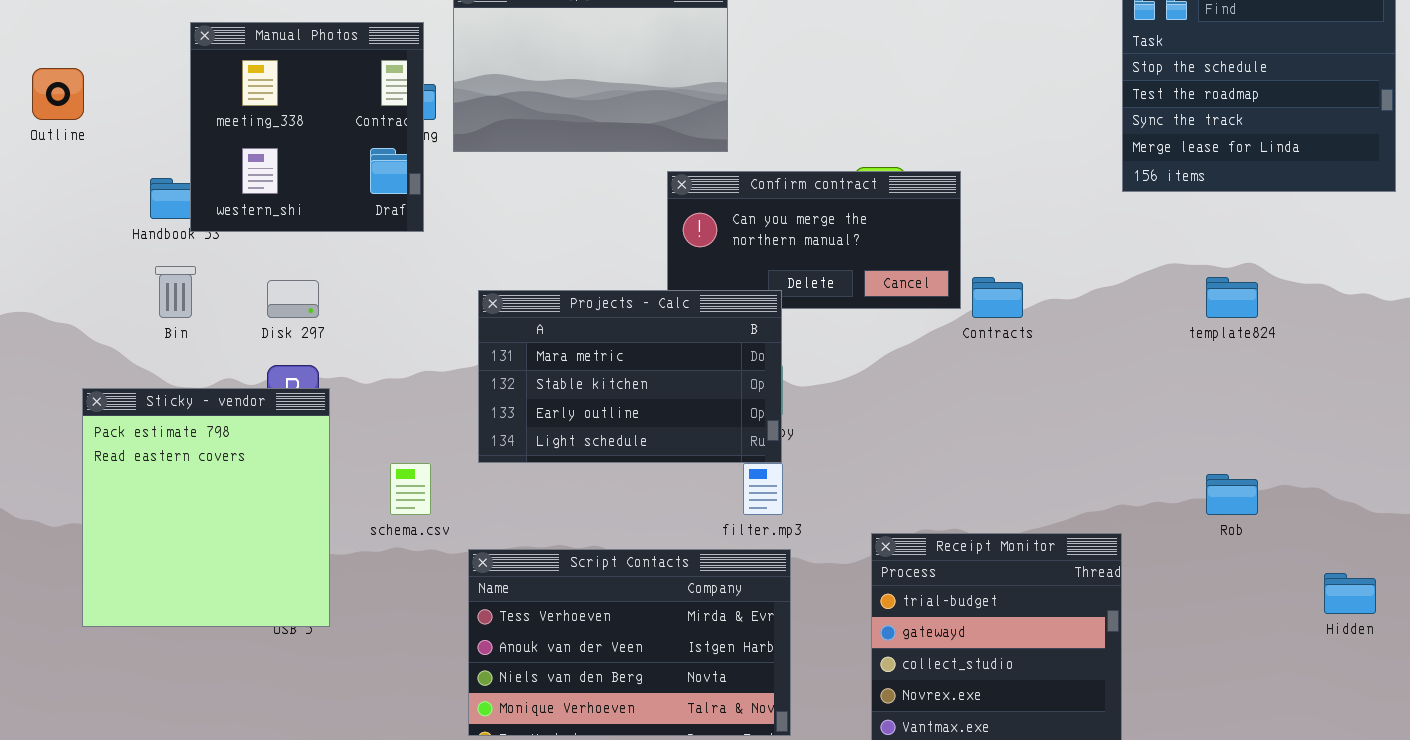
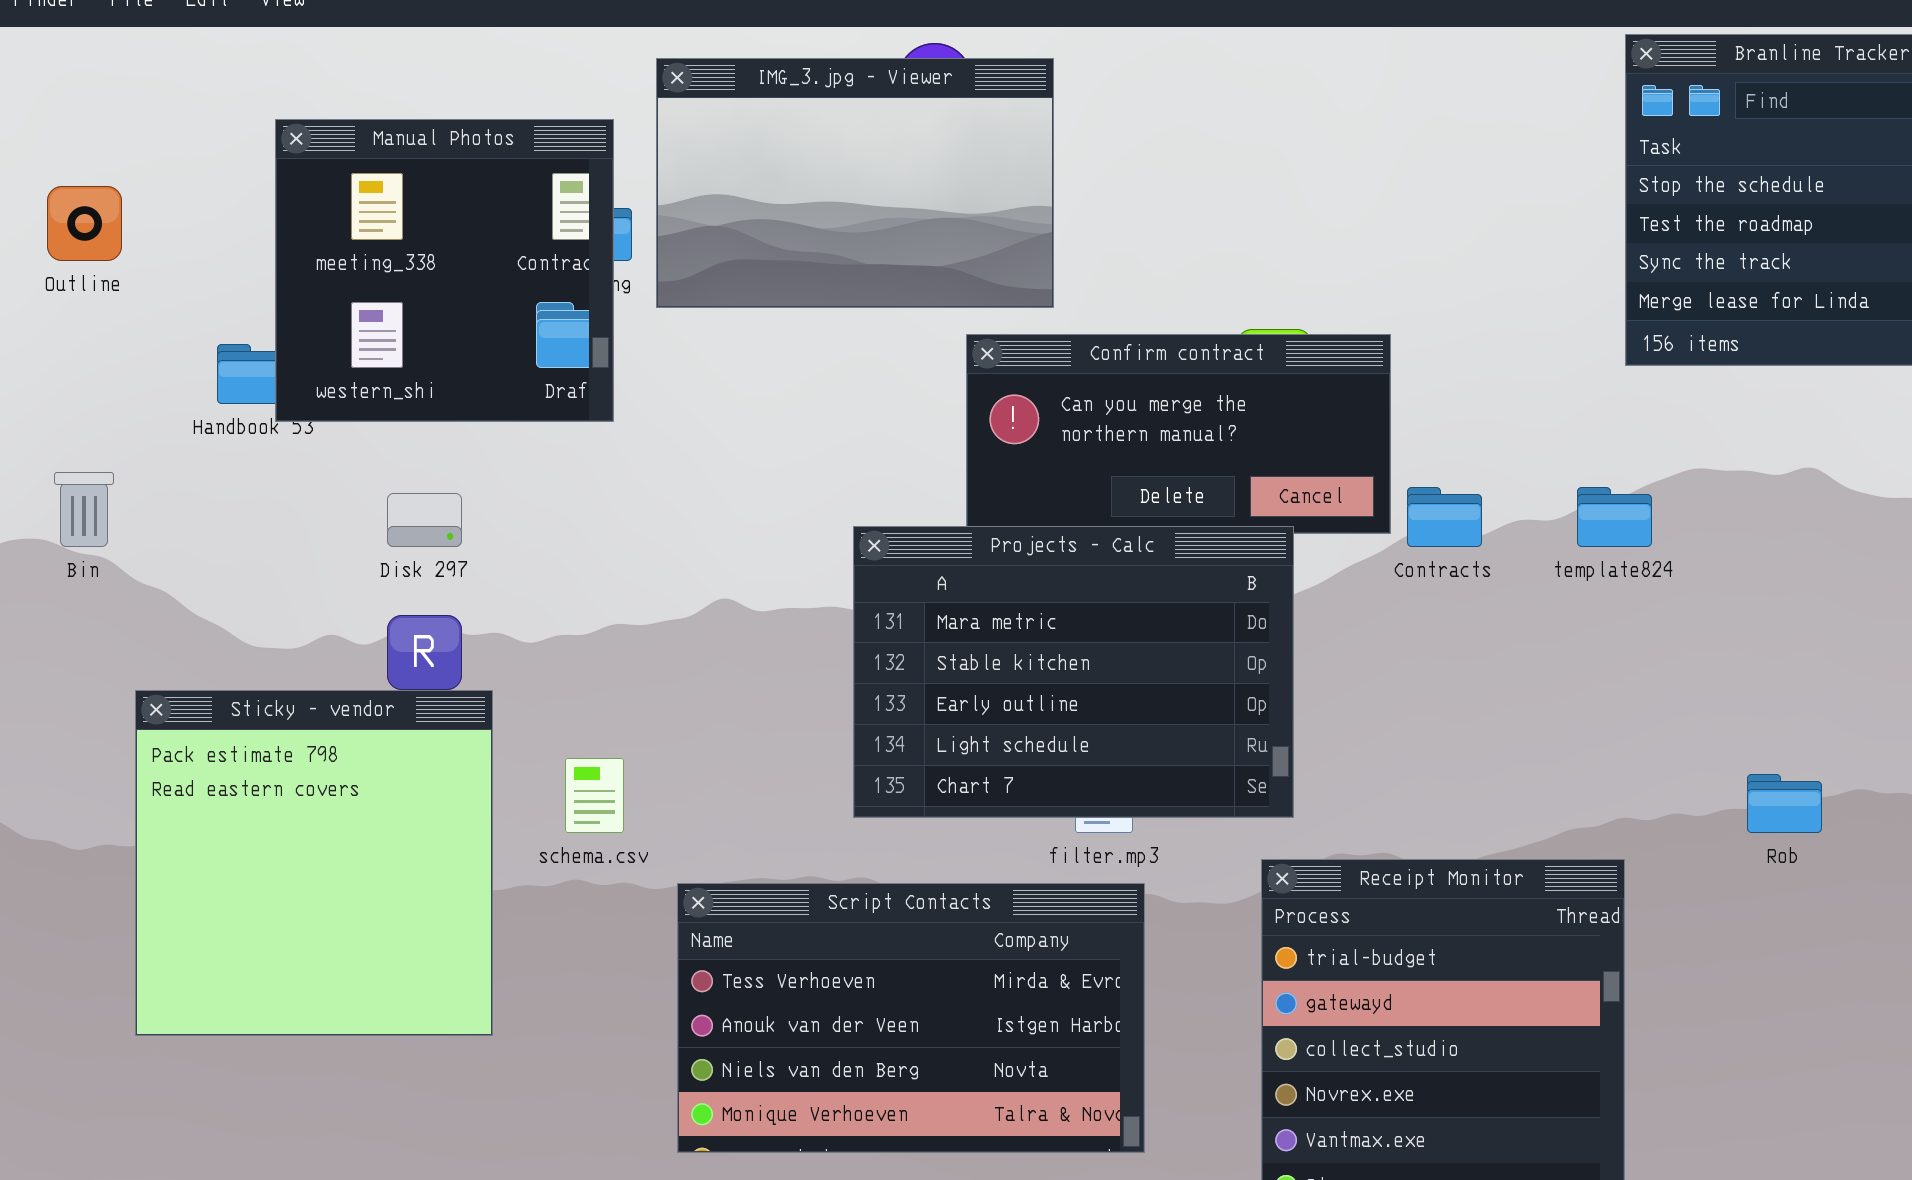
Bin: [155,266,196,318] -> [54,472,114,547], moved
template824: [1206,277,1258,318] -> [1577,487,1652,547], moved
Projects - Calc: [478,290,782,463] -> [853,526,1294,818], moved, resized
Sticky - vendor: [82,388,330,627] -> [135,690,493,1036], moved

